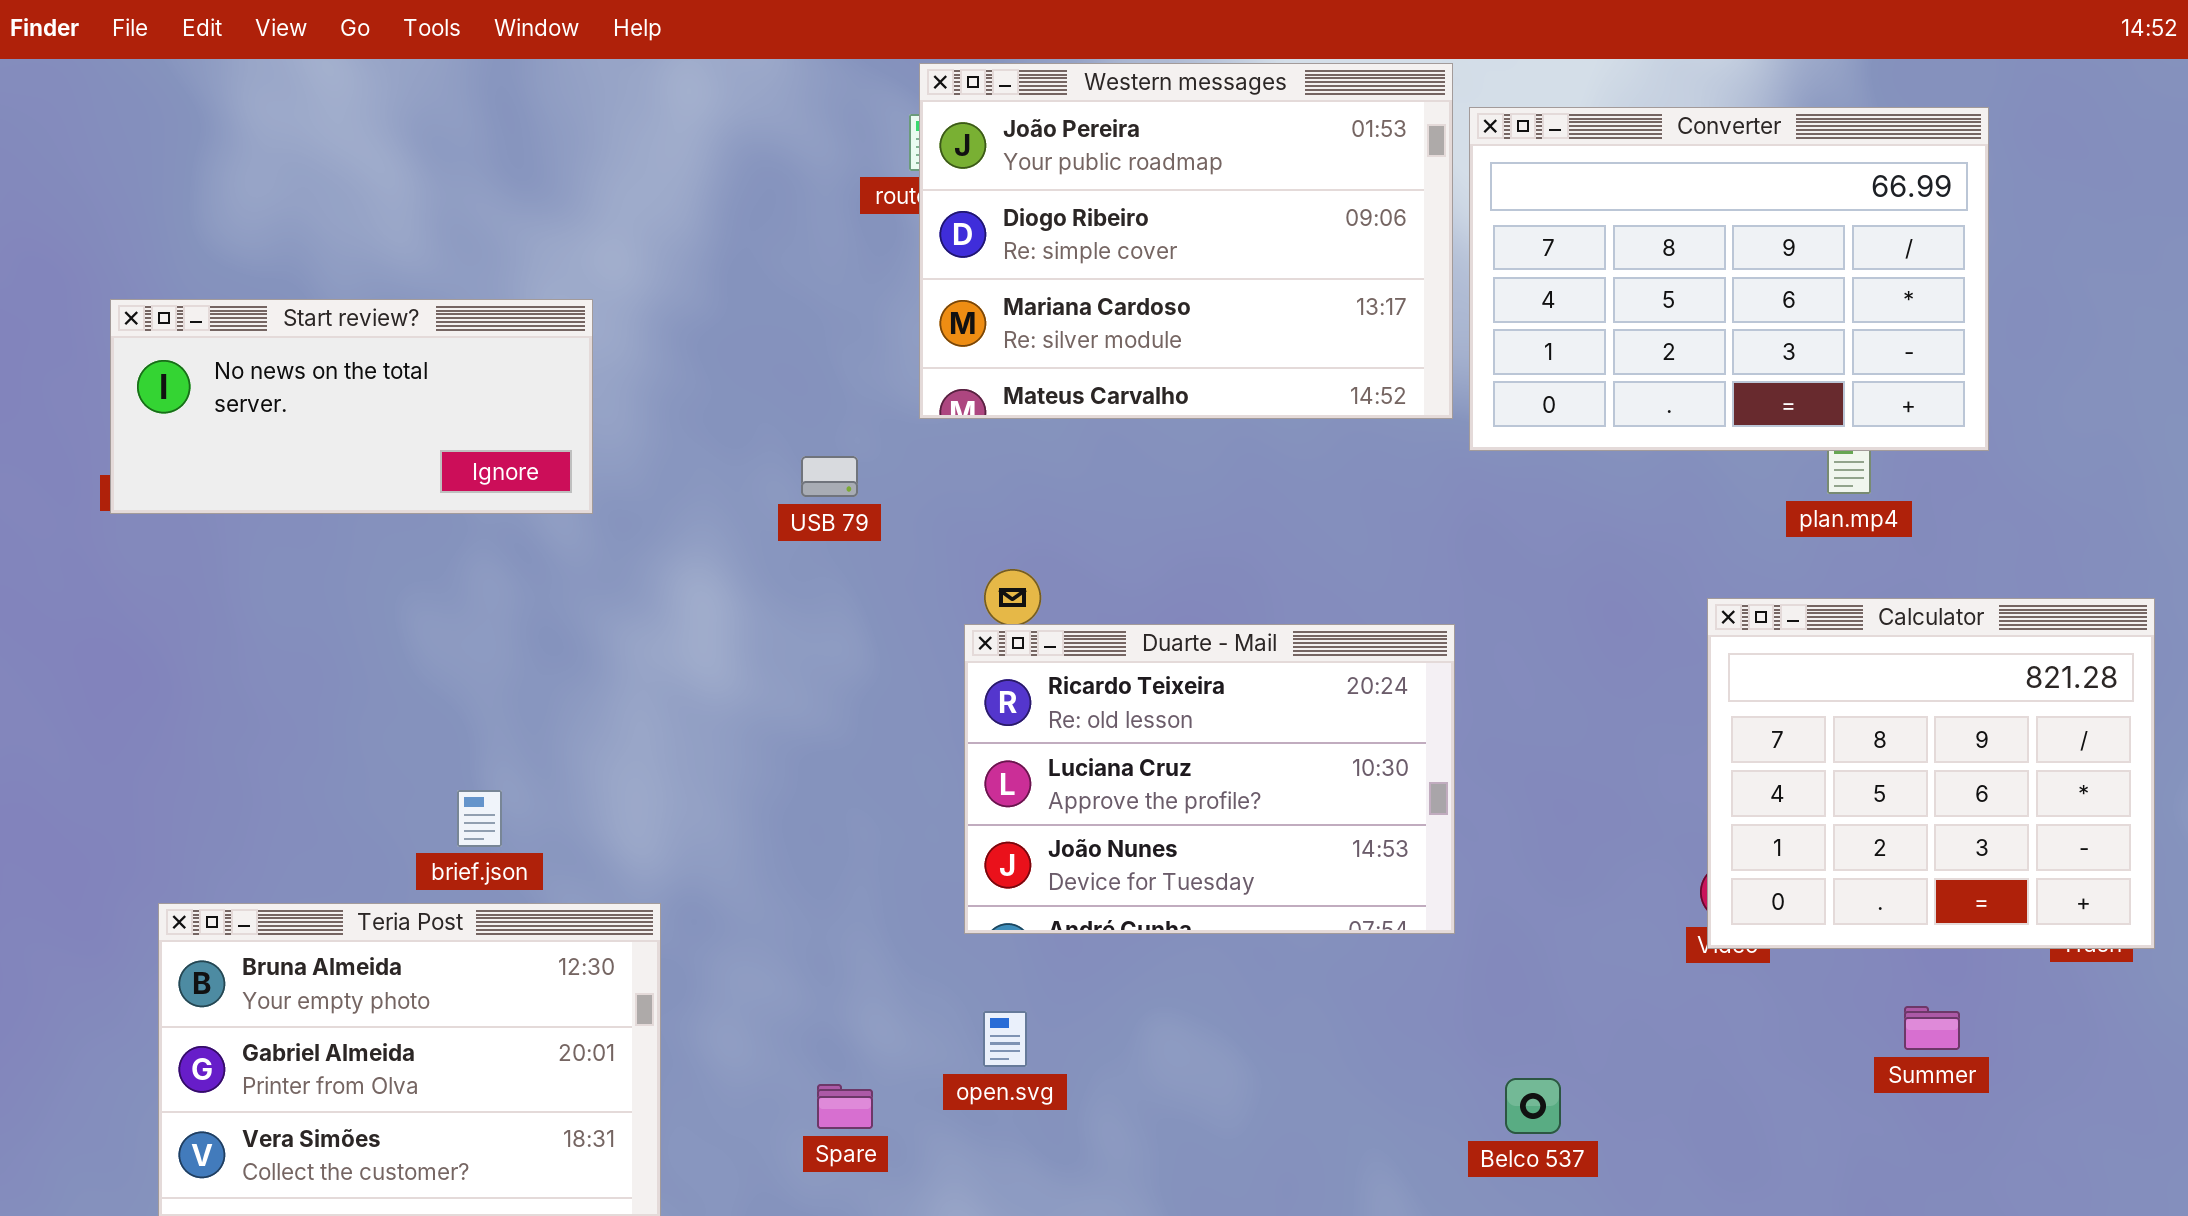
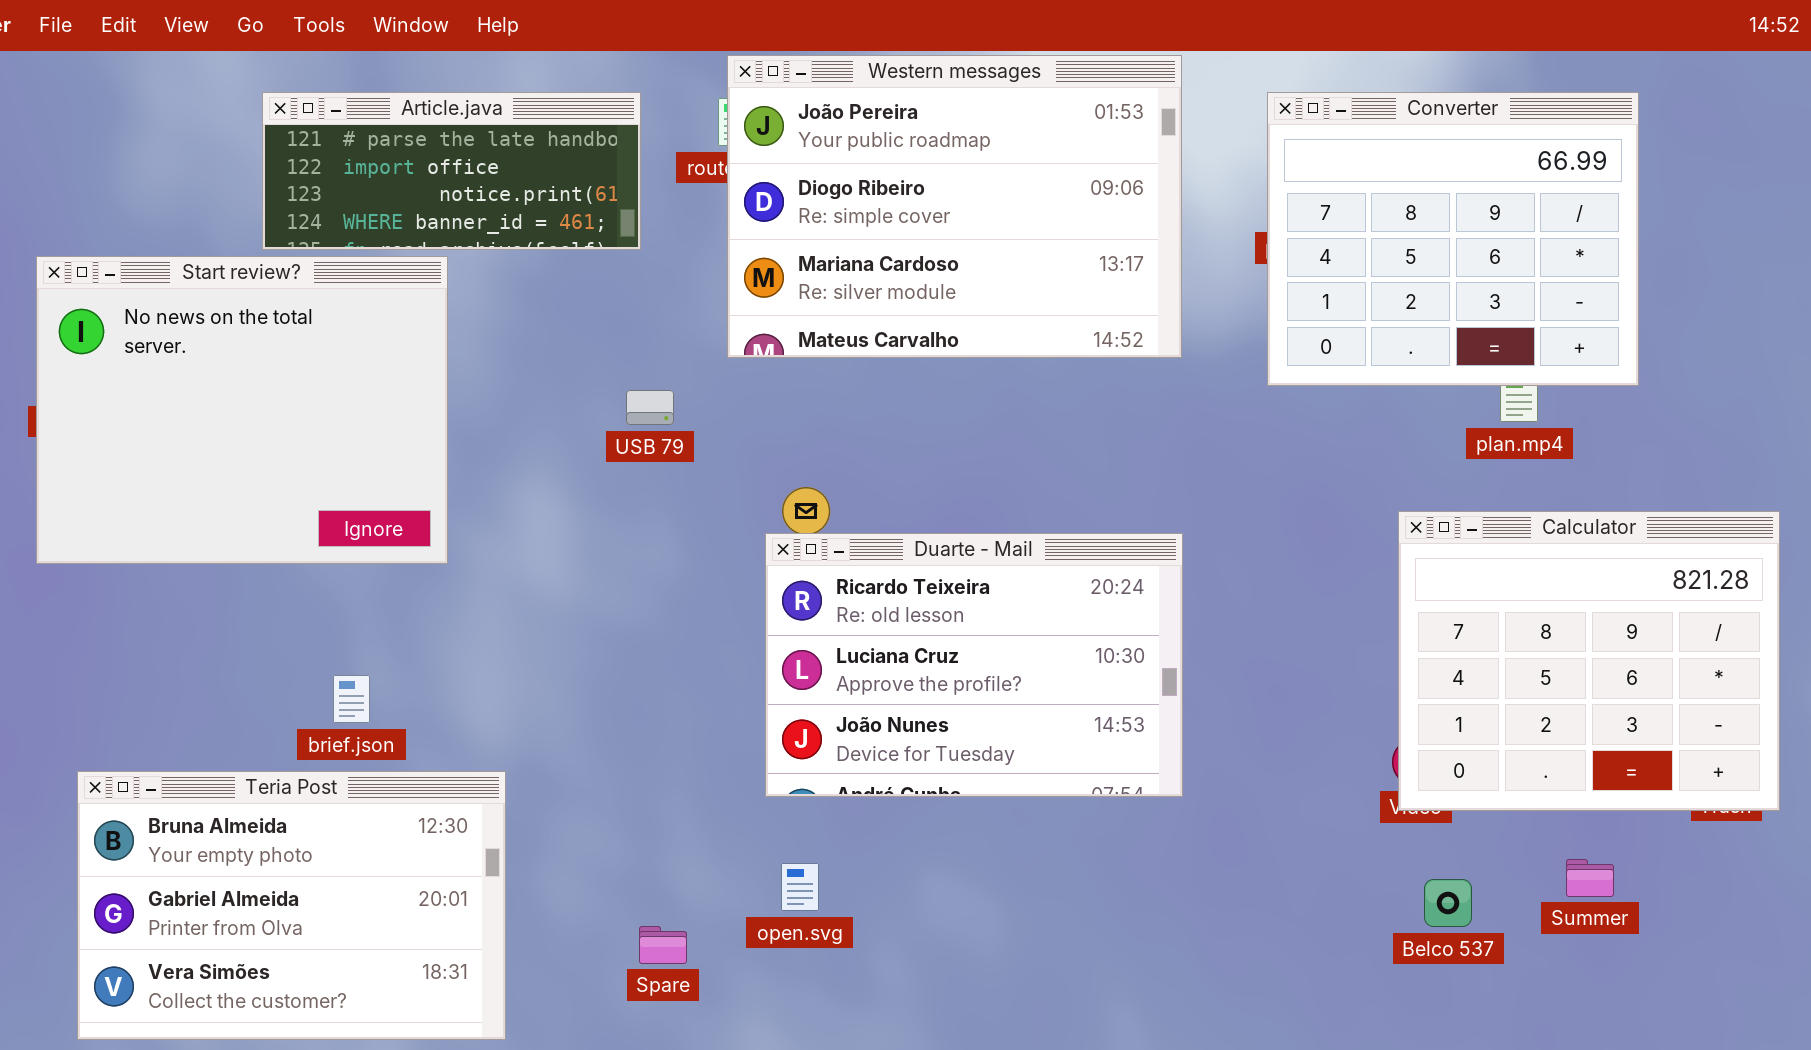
Article.java: none -> [262,92,641,250], opened
Converter: [1469,107,1989,451] -> [1267,92,1639,386], resized
Start review?: [110,299,593,514] -> [36,256,448,564], resized
Belco 537: [1505,1078,1561,1134] -> [1424,879,1472,927], moved

